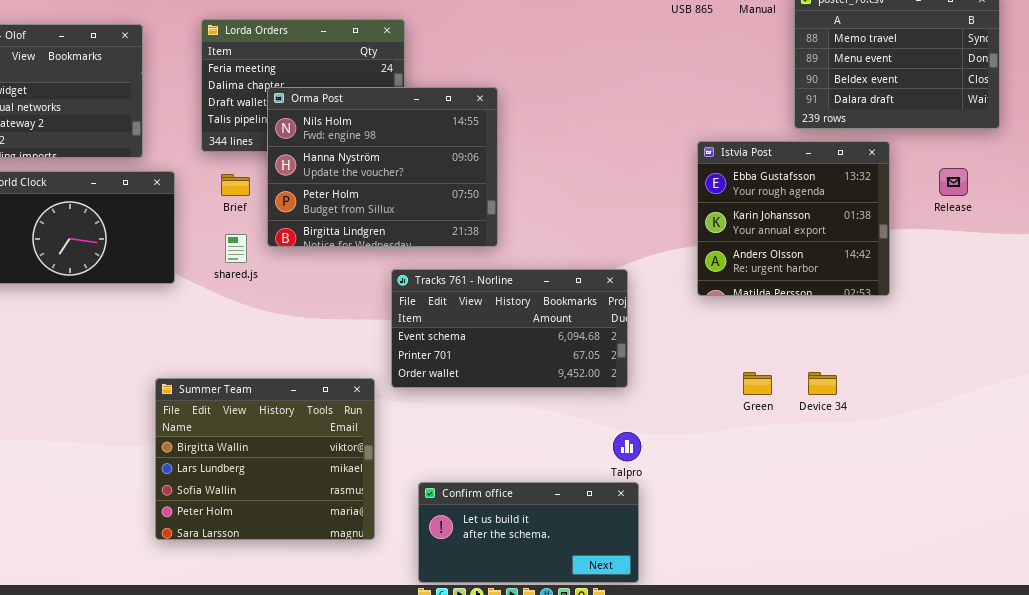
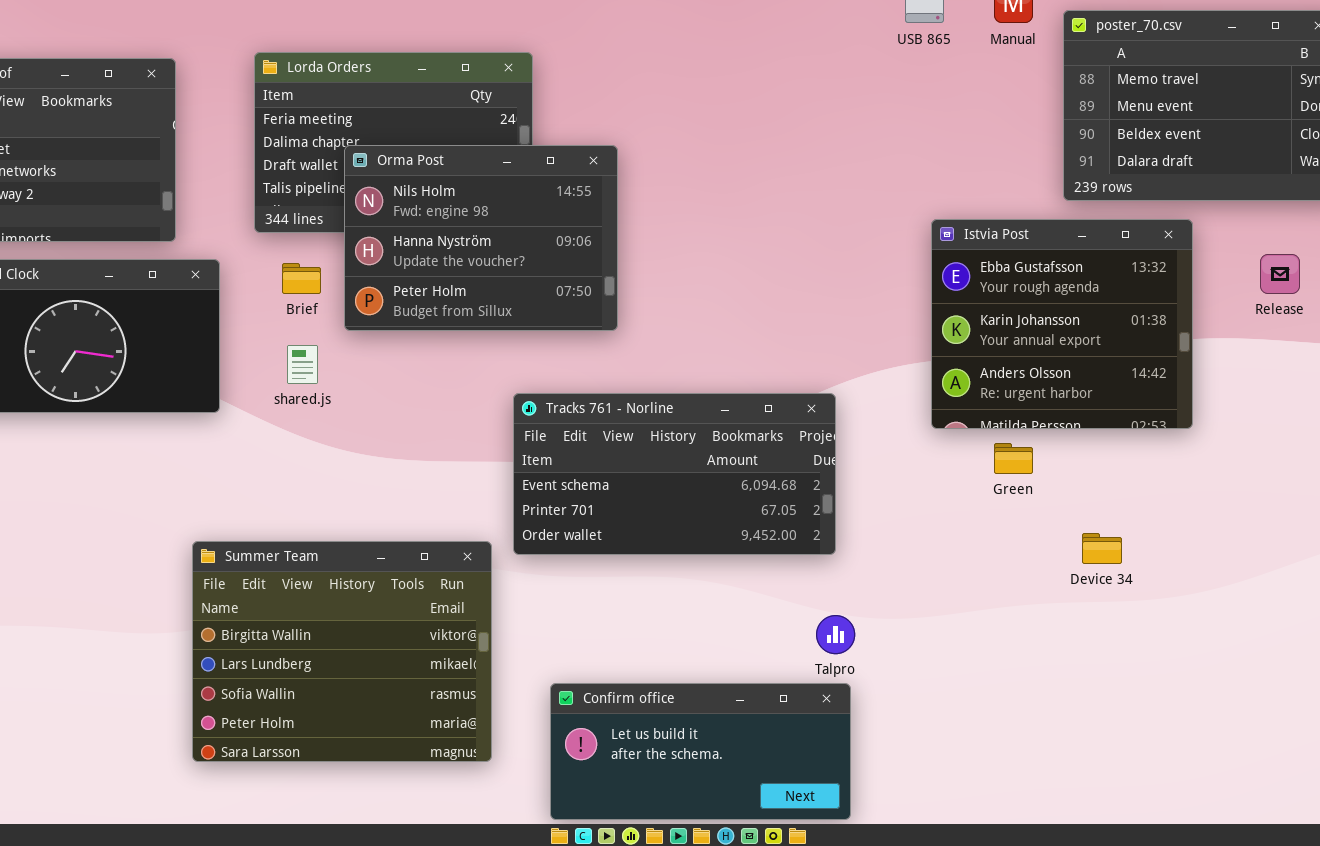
Orma Post: [267,87,498,247] -> [344,145,618,331], resized
Green: [743,372,772,395] -> [994,443,1033,474], moved

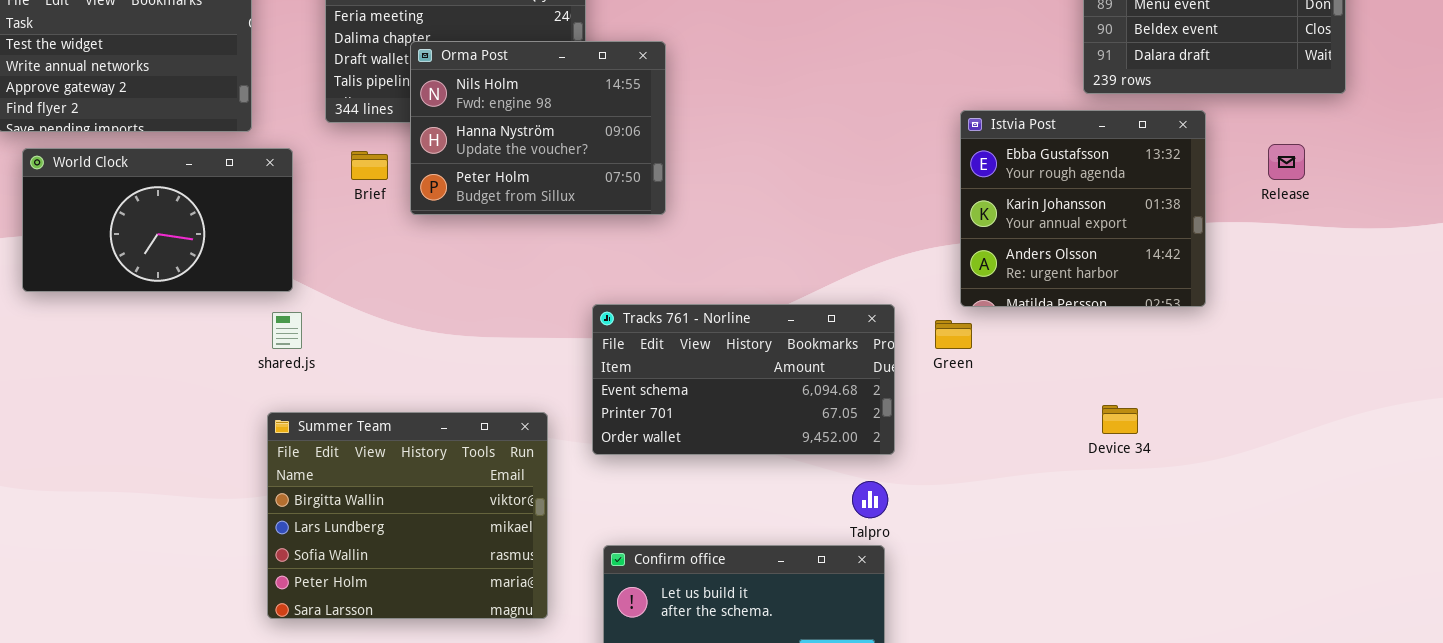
shared.js: [287,345,318,384] -> [272,312,302,349], moved
Tracks 761 - Norline: [513,393,836,555] -> [592,304,895,455], moved
Green: [994,443,1033,474] -> [935,320,972,349], moved

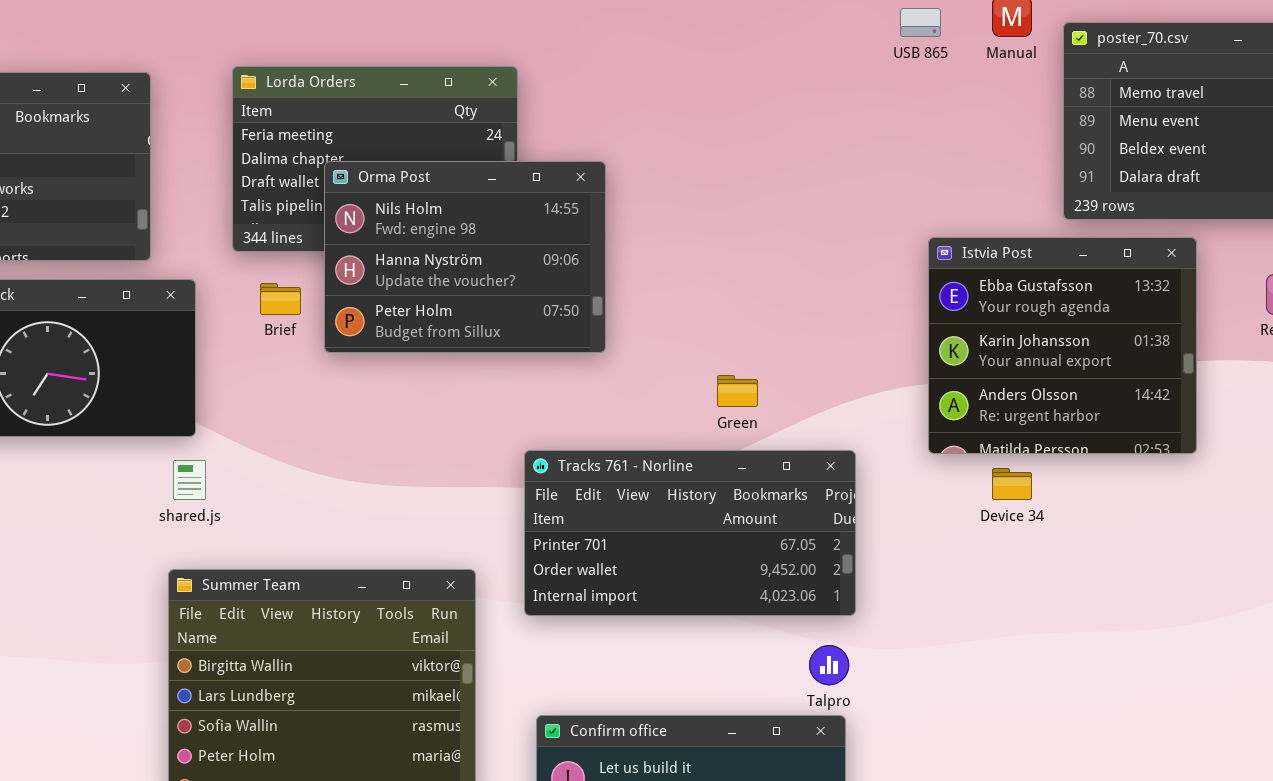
Tracks 761 - Norline: [592,304,895,455] -> [524,450,856,616], scrolled down 1 row
Green: [935,320,972,349] -> [717,375,758,407], moved
Device 34: [1102,405,1138,434] -> [992,468,1032,500], moved

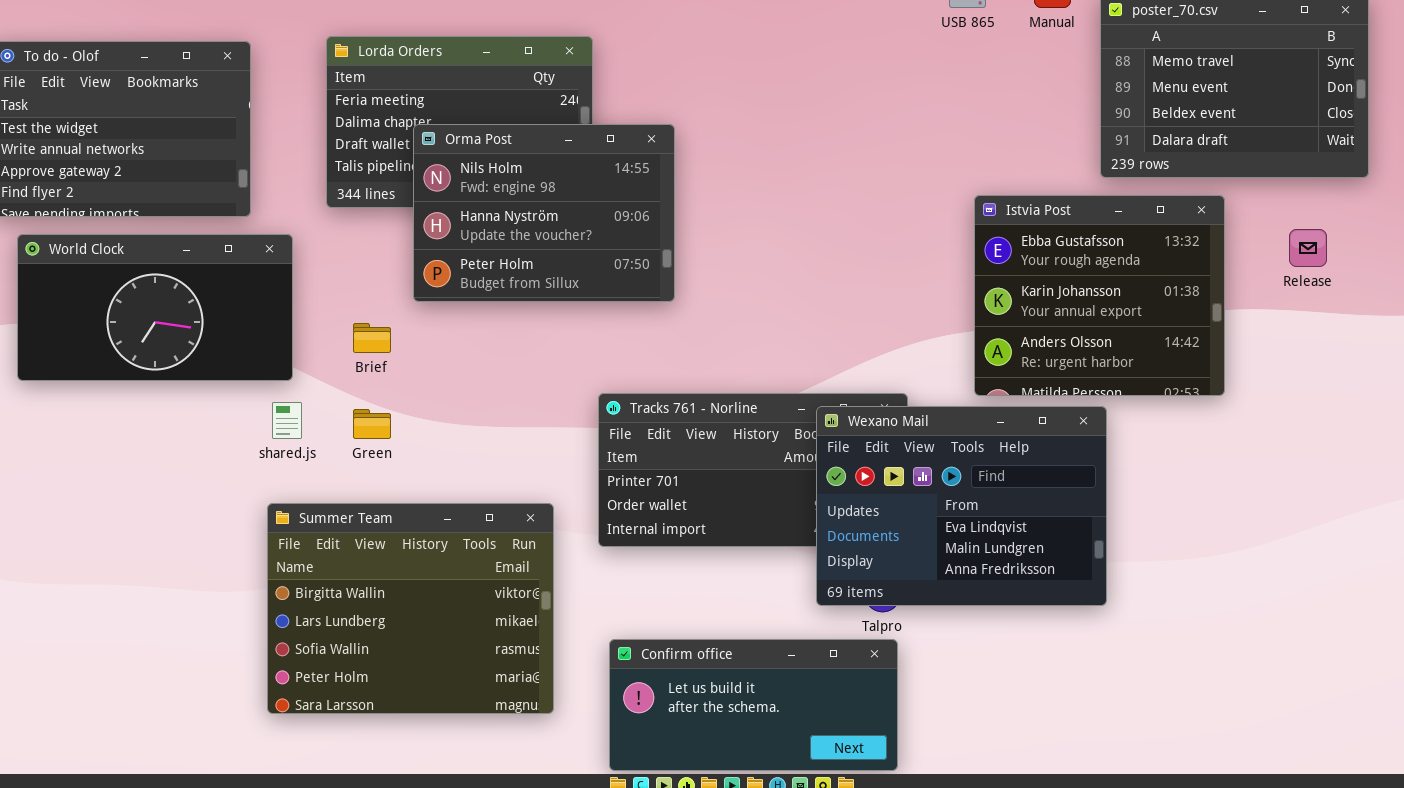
Brief: [260,283,301,315] -> [353,323,391,353], moved
Green: [717,375,758,407] -> [353,409,391,439], moved
Wexano Mail: none -> [816,406,1107,606], opened

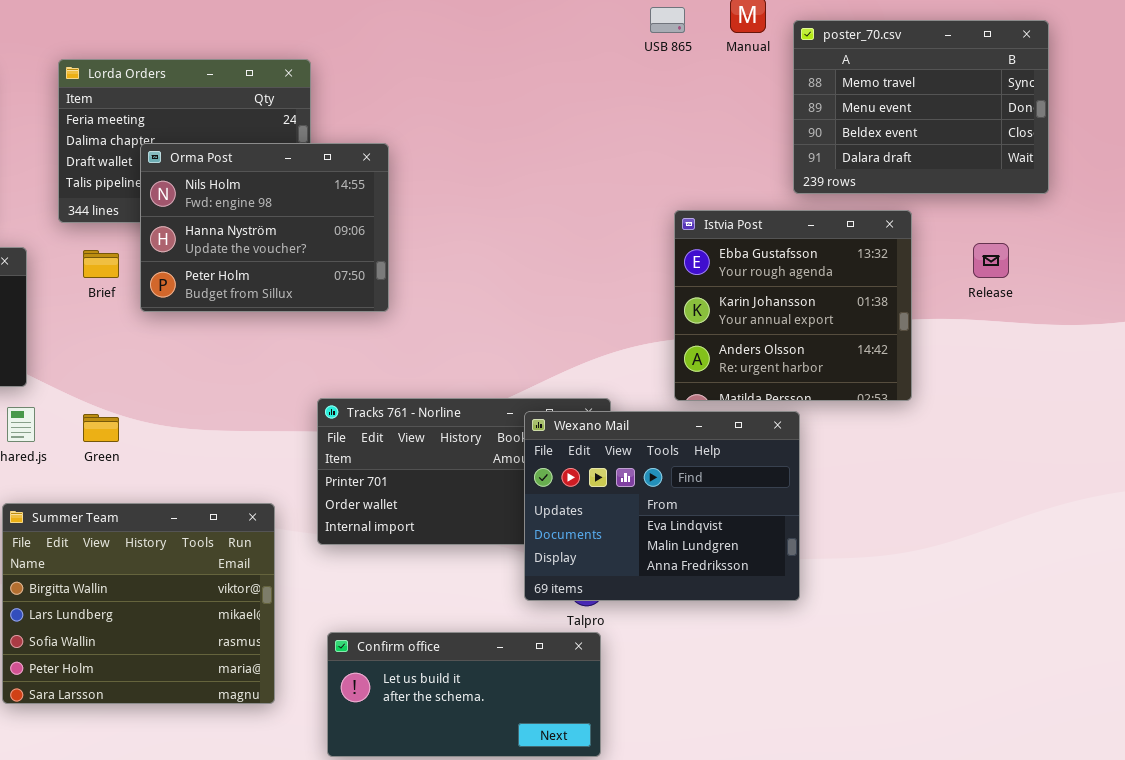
Brief: [353,323,391,353] -> [83,250,119,278], moved

